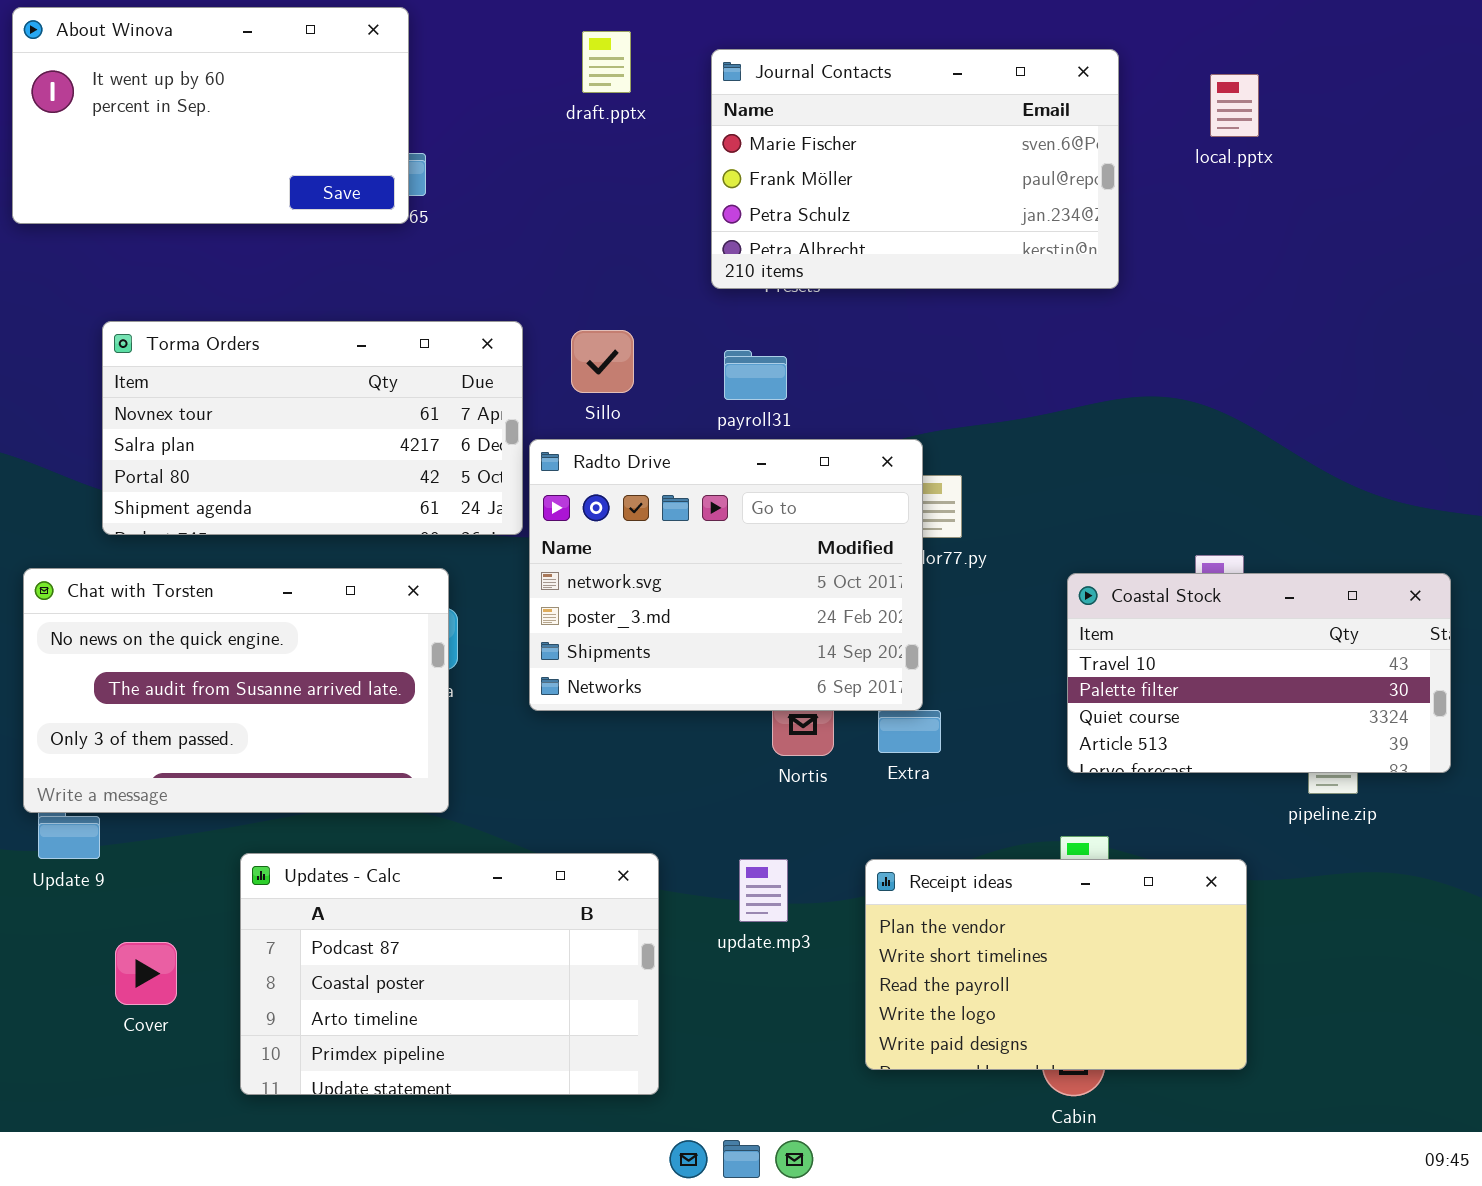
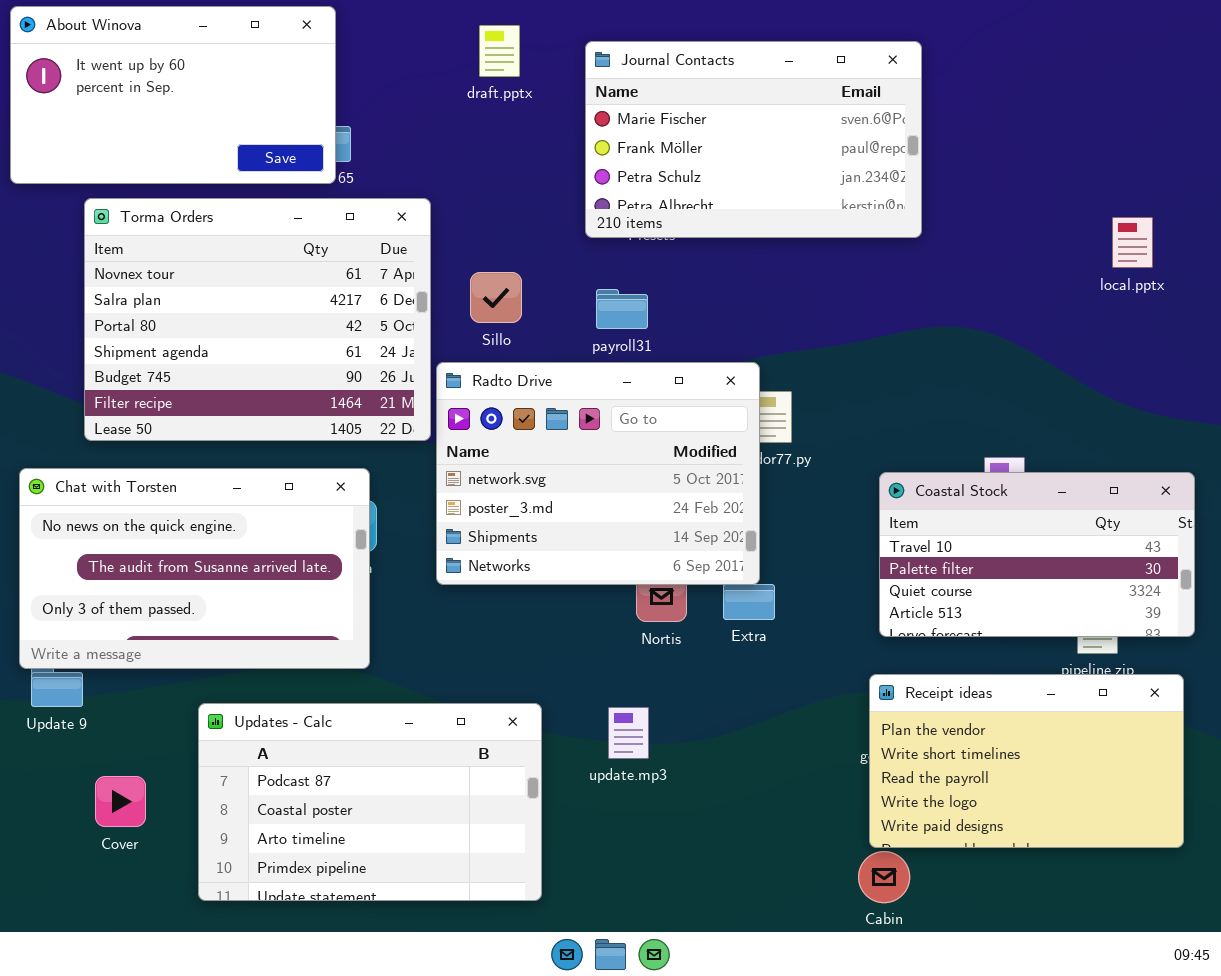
local.pptx: [1210,74,1259,137] -> [1112,217,1153,268], moved
Torma Orders: [102,321,523,535] -> [84,198,431,441], resized
Receipt ideas: [865,859,1247,1070] -> [869,674,1184,848], moved

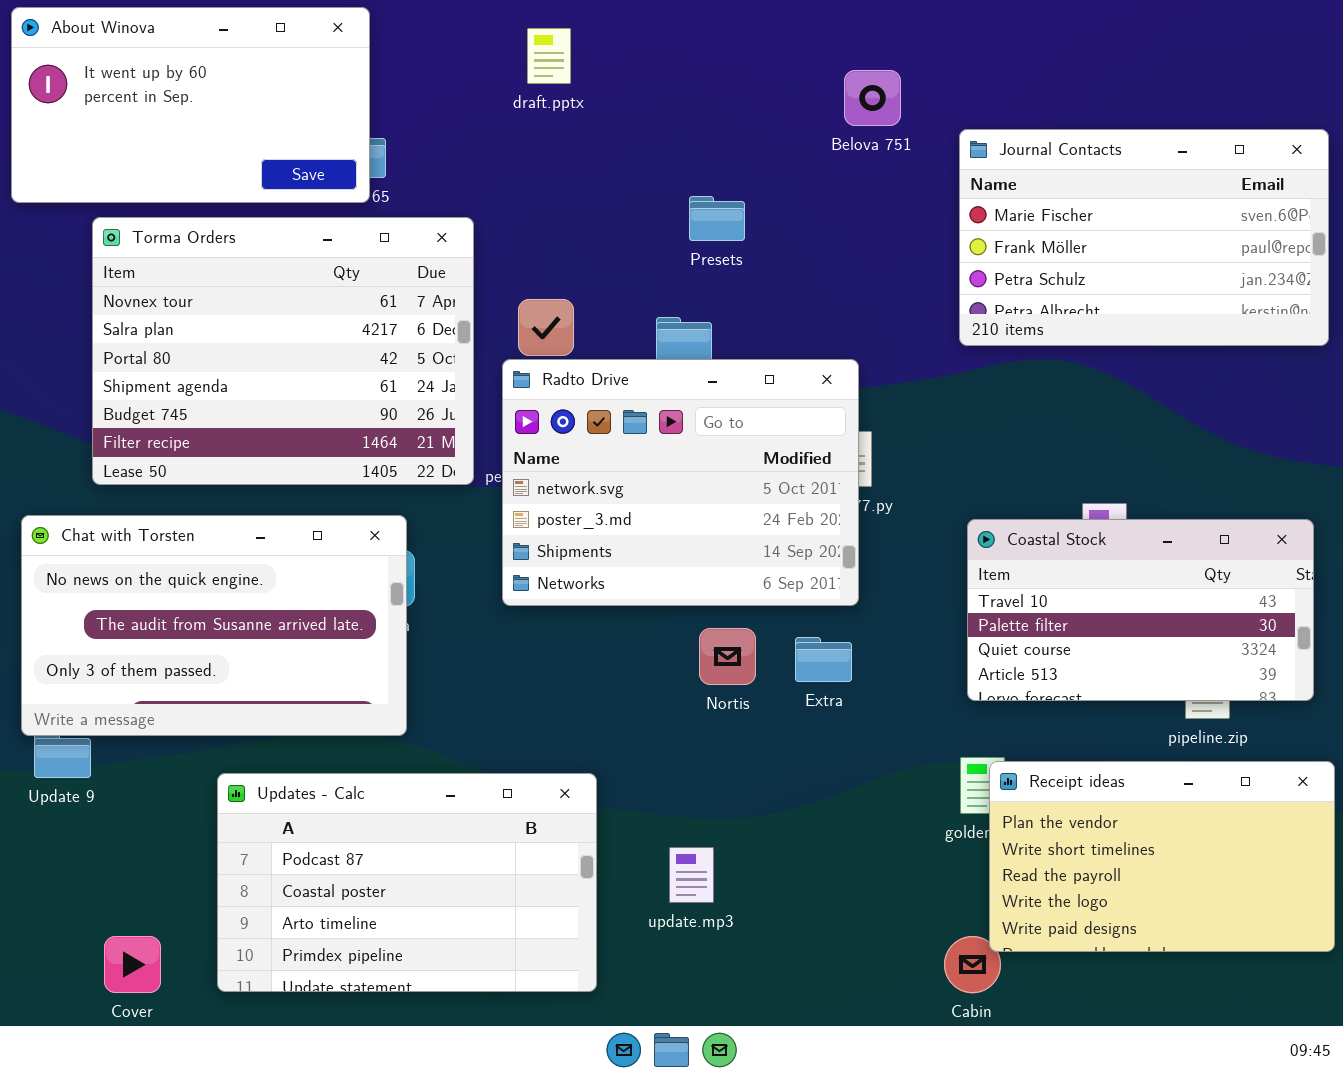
Journal Contacts: [585,41,922,238] -> [959,129,1329,346], moved
Radto Drive: [436,362,760,585] -> [502,359,859,606], moved
Receipt ideas: [869,674,1184,848] -> [989,761,1335,952], moved
update.mp3: [608,707,649,759] -> [669,847,714,903], moved
Cover: [95,776,146,827] -> [104,936,161,993], moved

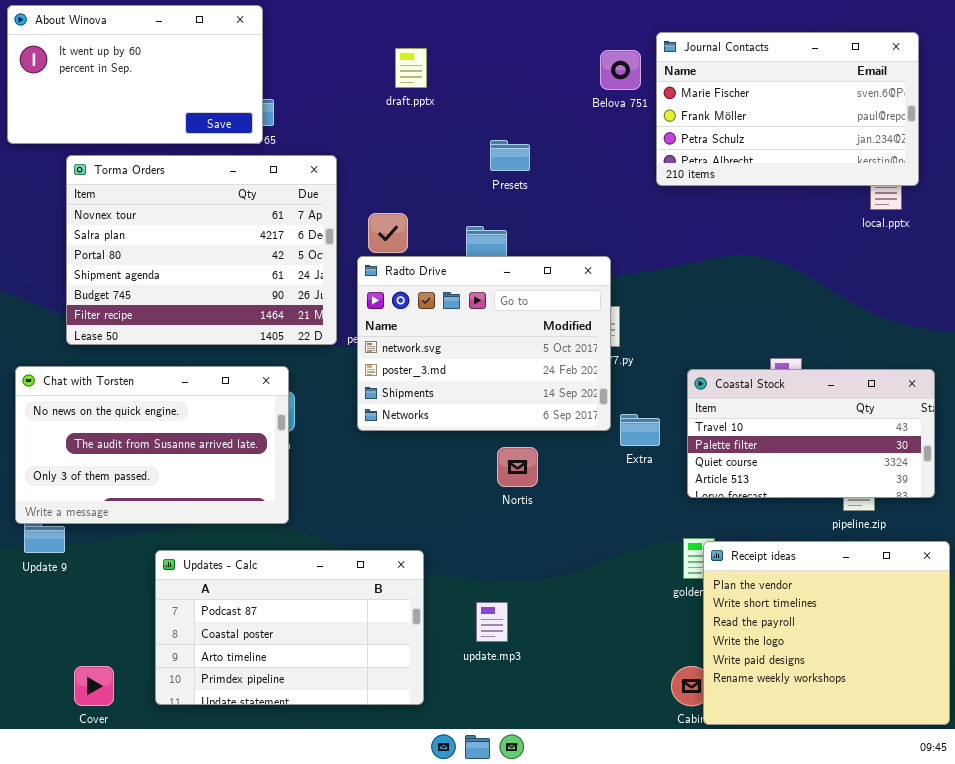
draft.pptx: [527,28,571,84] -> [395,48,427,88], moved
Journal Contacts: [959,129,1329,346] -> [656,32,919,186], moved
Extra: [795,637,852,682] -> [620,414,660,446], moved
Receipt ideas: [989,761,1335,952] -> [703,541,950,725], resized

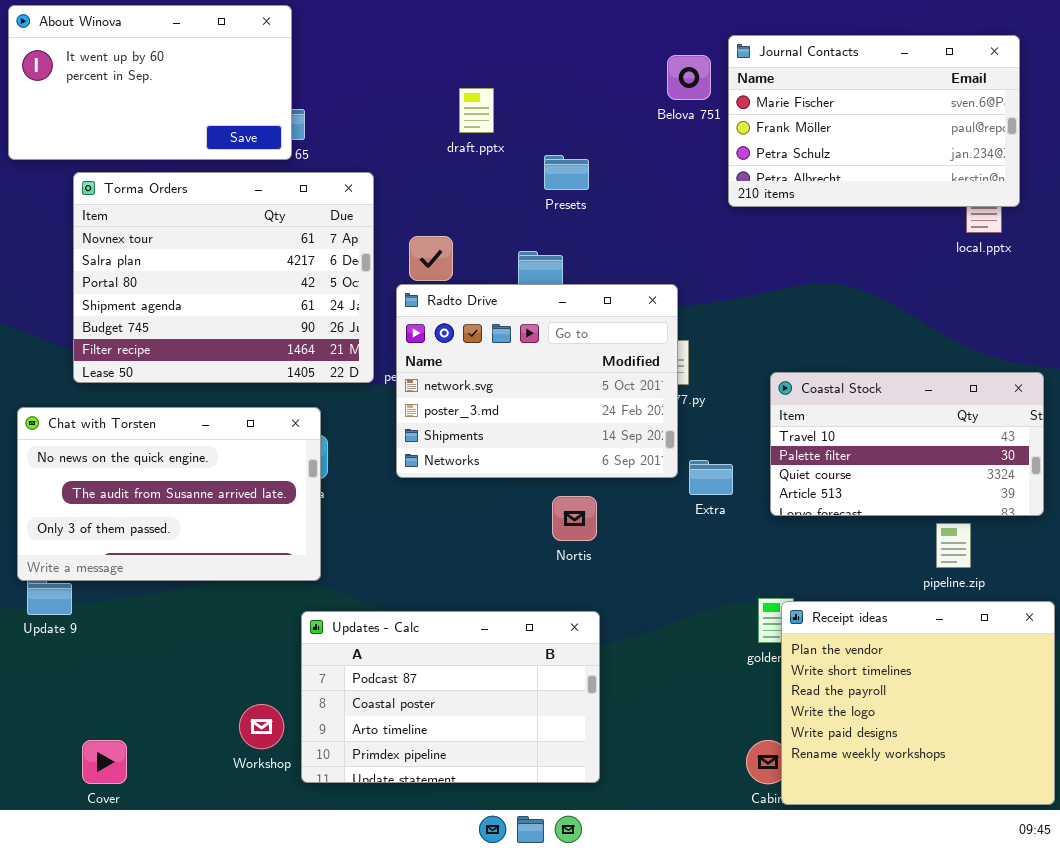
draft.pptx: [395,48,427,88] -> [459,88,494,133], moved
Coastal Stock: [687,369,935,498] -> [770,372,1044,516], moved
Updates - Calc: [155,550,424,705] -> [301,611,600,783], moved

